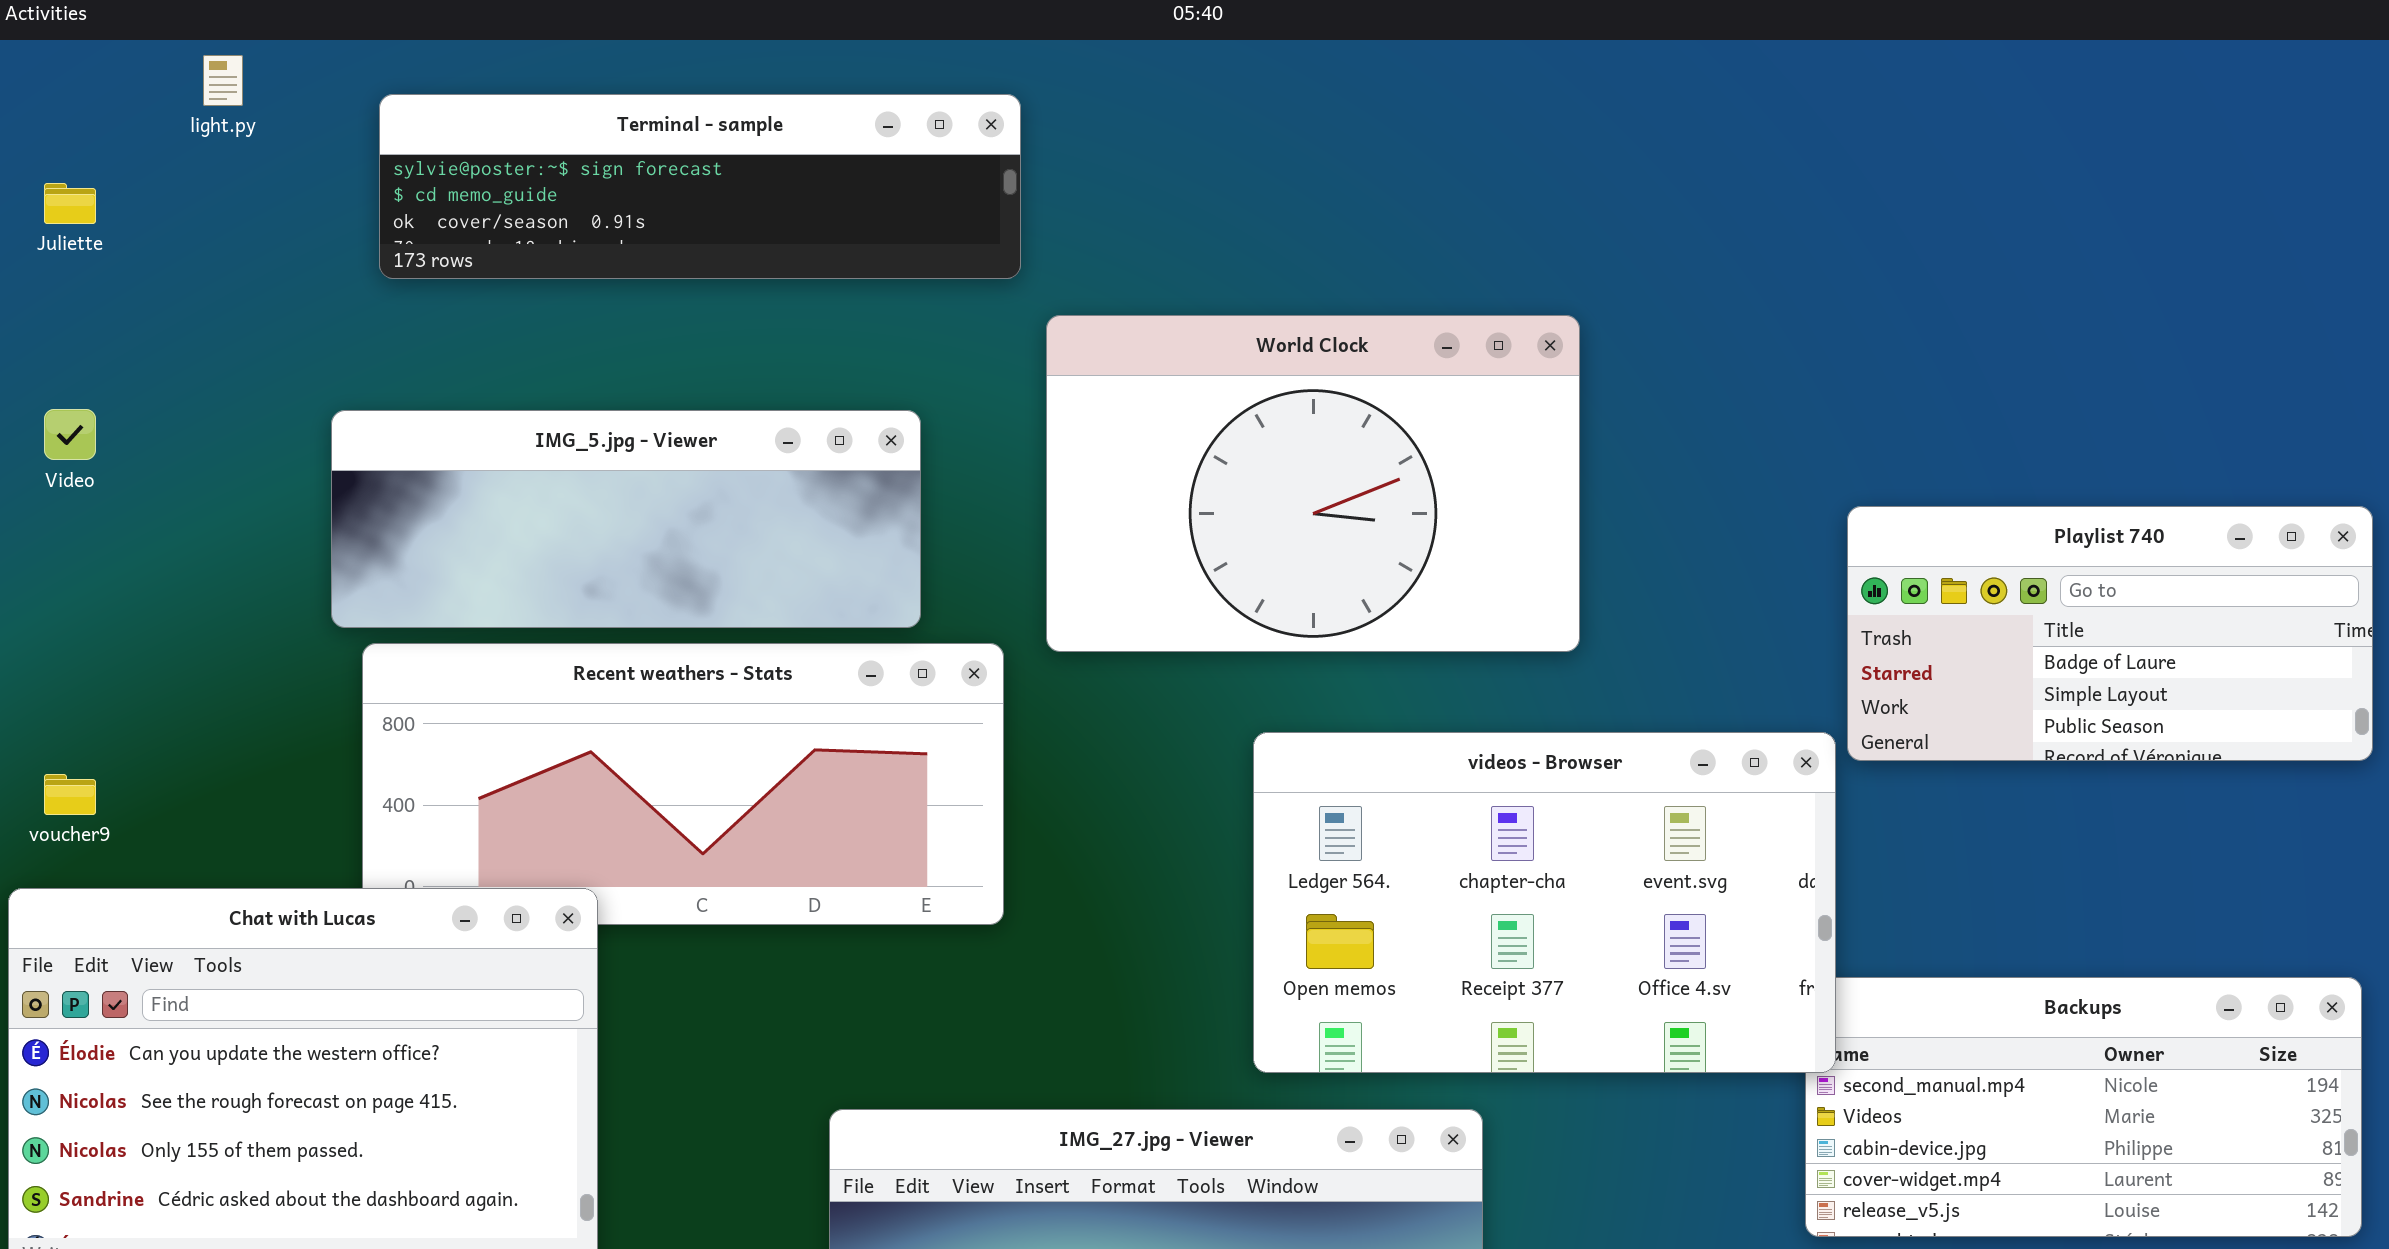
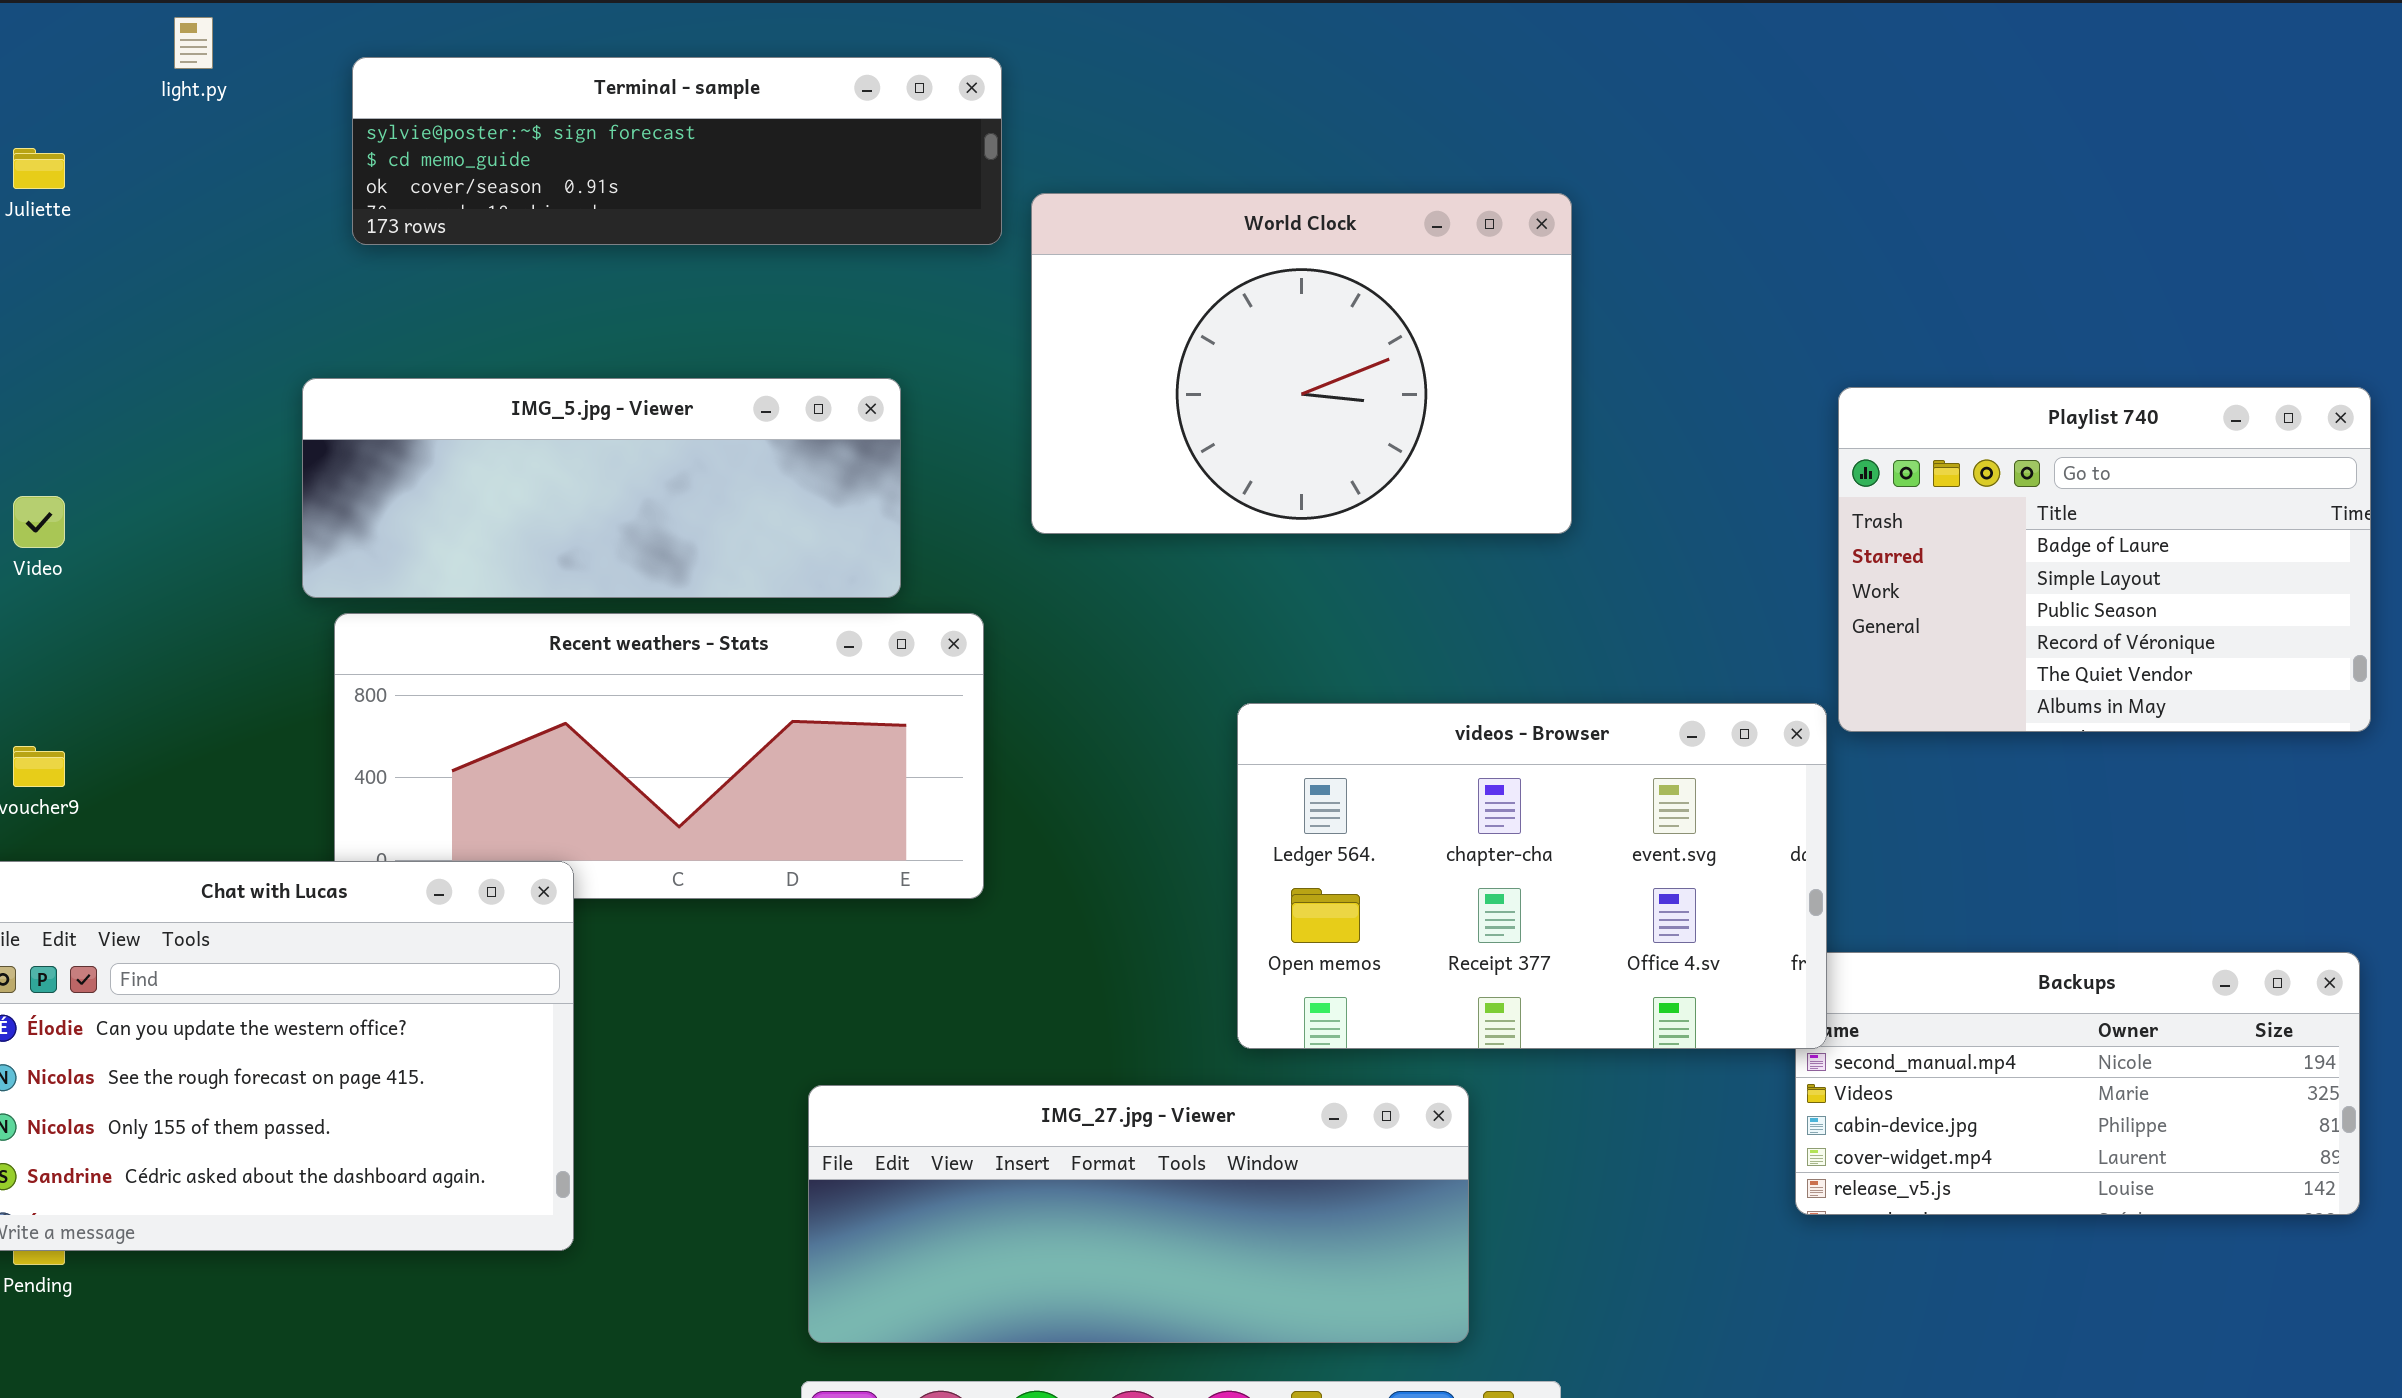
World Clock: [1046,315,1580,652] -> [1031,193,1572,534], moved
Video: [44,409,96,460] -> [13,496,65,548], moved
Playlist 740: [1847,506,2373,761] -> [1838,387,2371,732], resized

